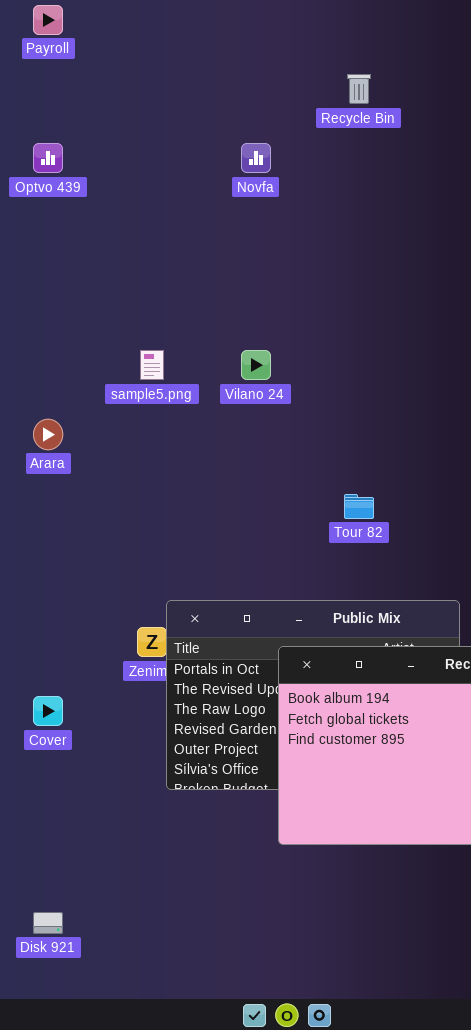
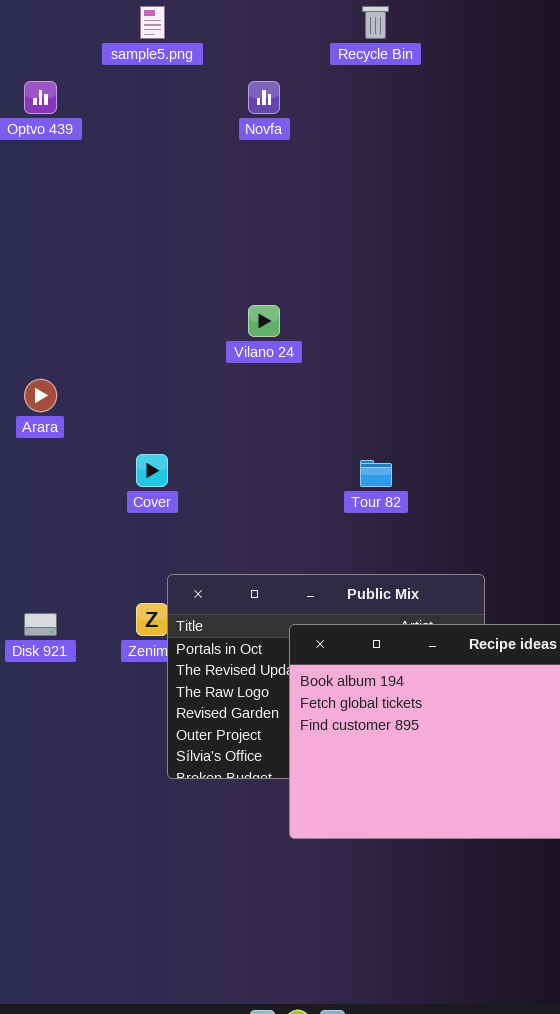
sample5.png: [140,350,164,380] -> [140,6,165,39], moved
Cover: [33,696,63,726] -> [136,454,168,487], moved
Disk 921: [33,912,63,934] -> [24,613,57,636], moved

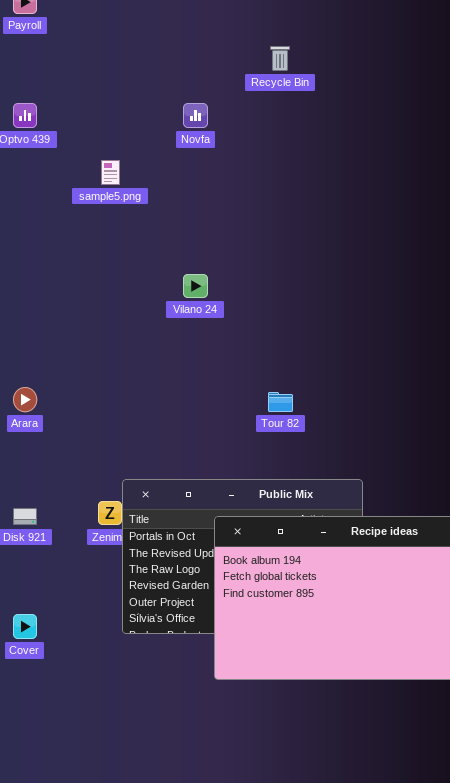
sample5.png: [140,6,165,39] -> [101,160,120,185], moved
Arara: [24,379,57,412] -> [13,387,37,412], moved
Cover: [136,454,168,487] -> [13,614,37,639], moved

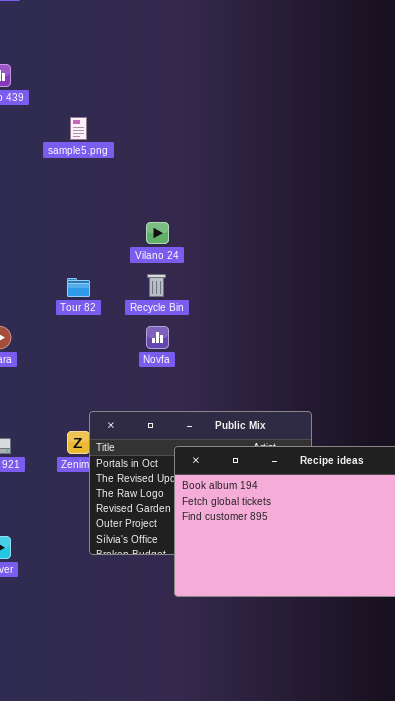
Recycle Bin: [270,46,290,71] -> [147,274,166,297], moved
Novfa: [183,103,208,128] -> [146,326,169,349], moved
Tour 82: [268,392,293,412] -> [67,278,90,297], moved

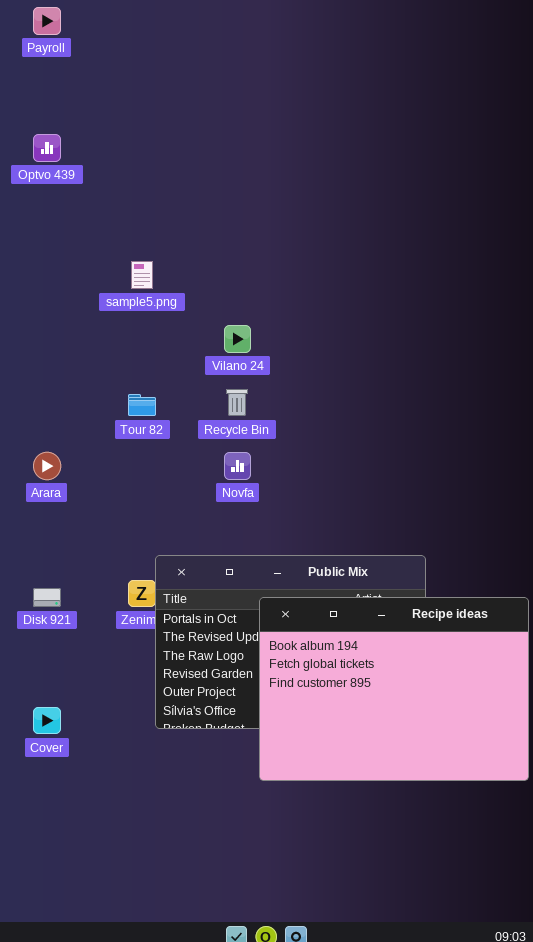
sample5.png: [70,117,87,140] -> [131,261,153,289], moved

